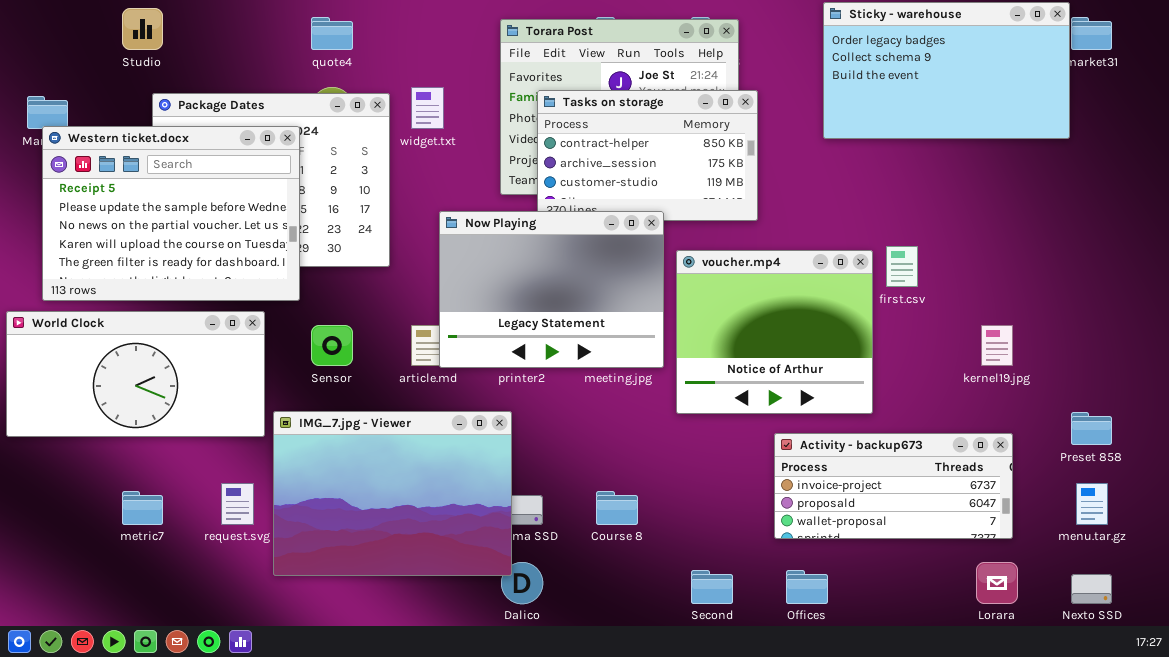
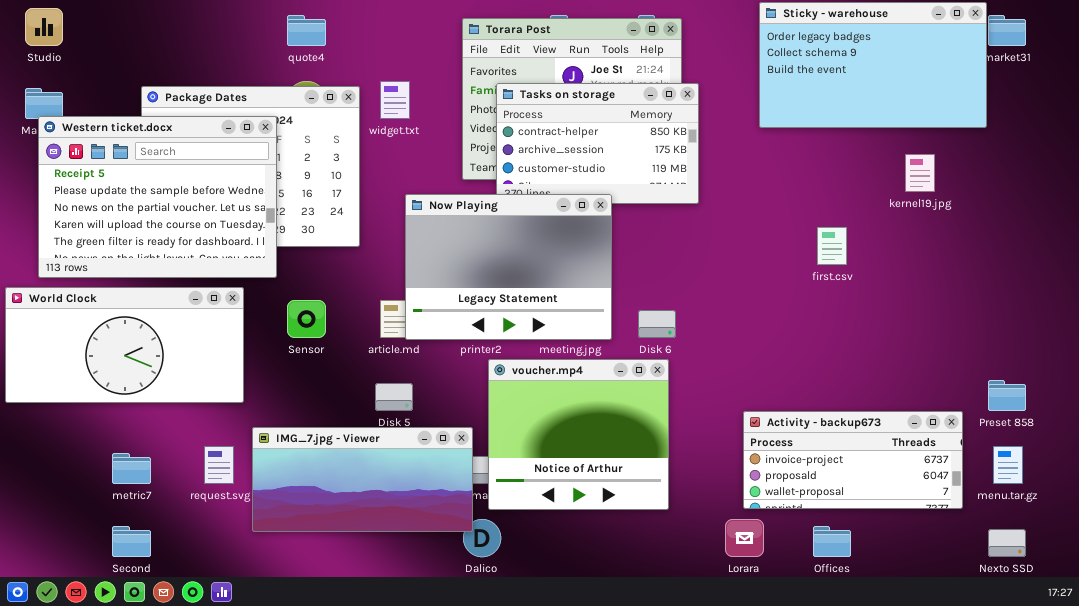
Studio: [122,8,163,50] -> [25,8,63,46], moved
voucher.mp4: [676,250,873,414] -> [488,359,669,510], moved
kernel19.jpg: [981,325,1013,366] -> [905,154,935,192], moved
IMG_7.jpg - Viewer: [273,411,512,576] -> [252,427,473,532], resized
Activity - backup673: [774,433,1013,539] -> [743,411,963,509], moved
Lorara: [976,562,1018,604] -> [725,519,764,557], moved
Second: [691,570,733,604] -> [112,526,151,557], moved
Offices: [786,570,828,604] -> [813,526,851,557], moved

